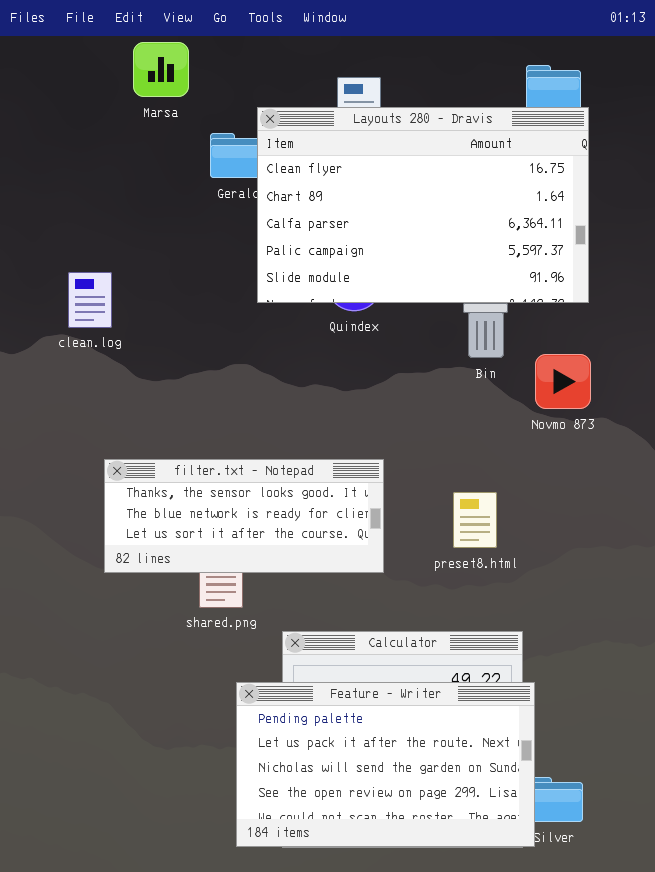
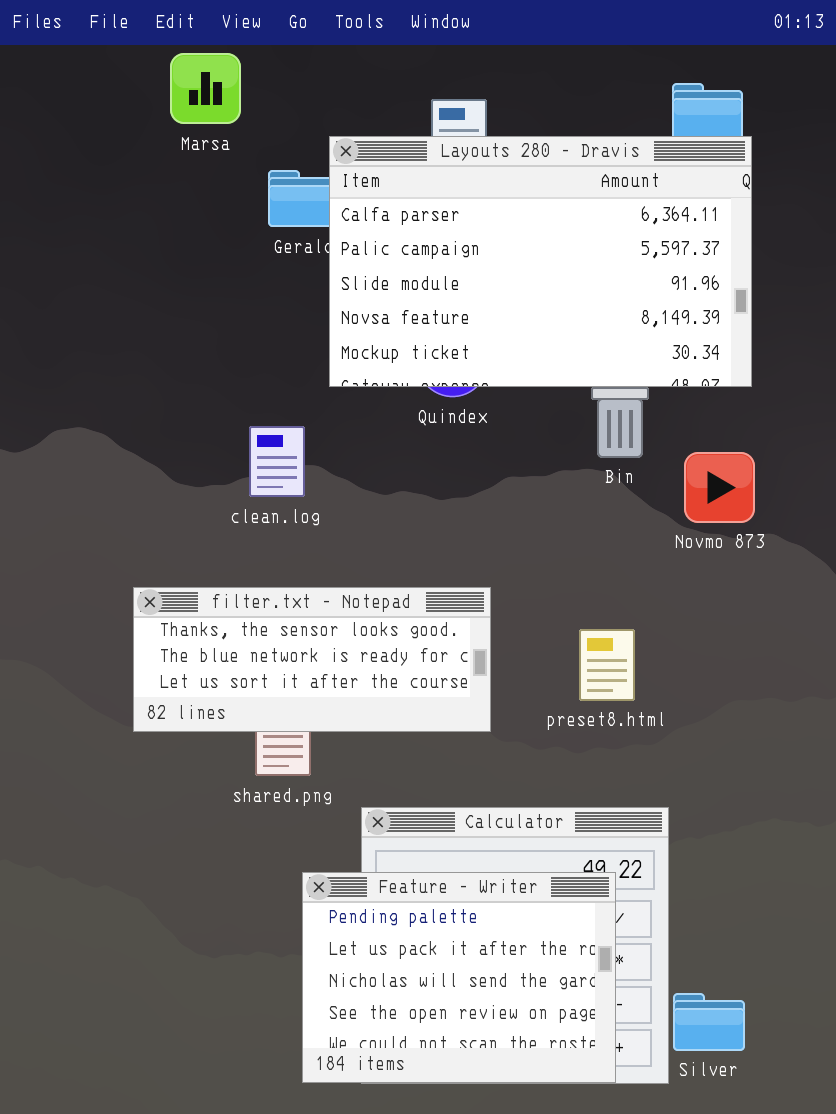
Layouts 280 - Dravis: [257,107,589,303] -> [329,136,752,387], scrolled down 2 rows
clean.log: [68,272,112,328] -> [249,426,305,497], moved
Feature - Writer: [236,682,535,847] -> [302,872,616,1083], resized

